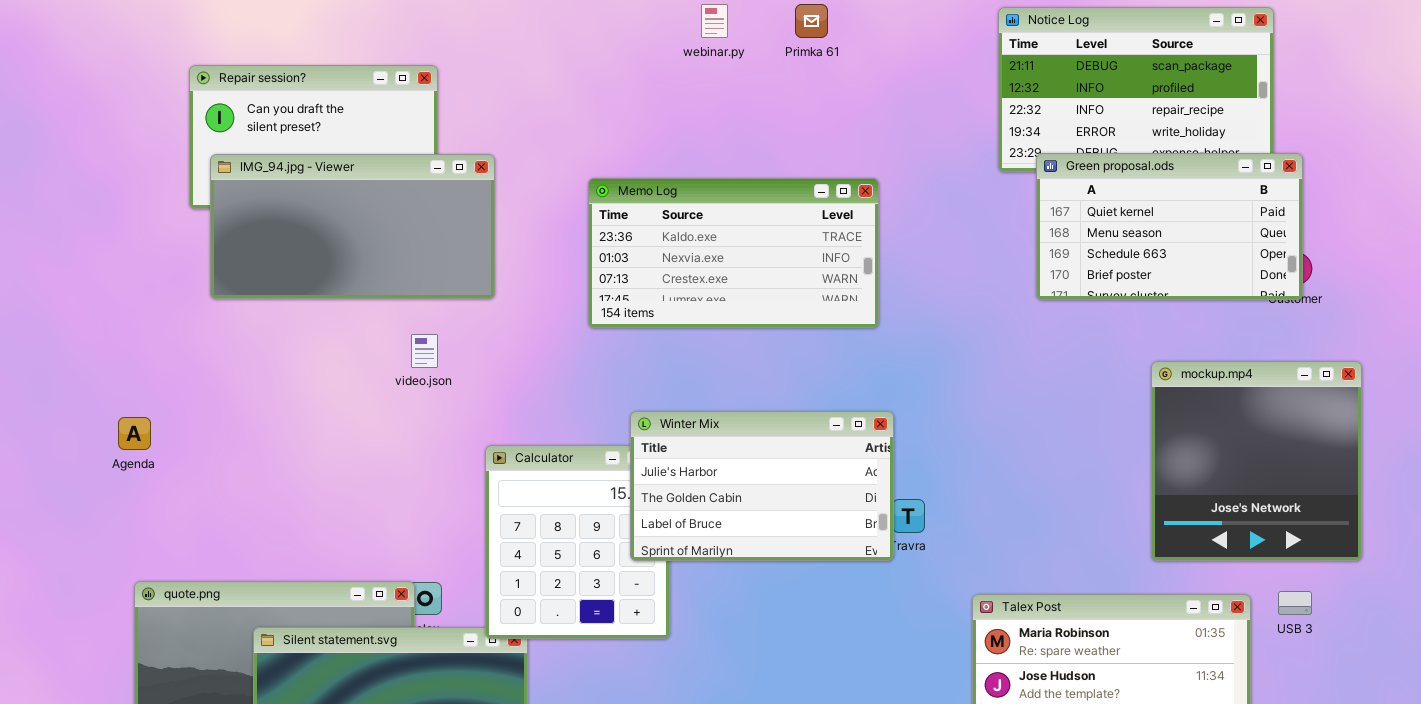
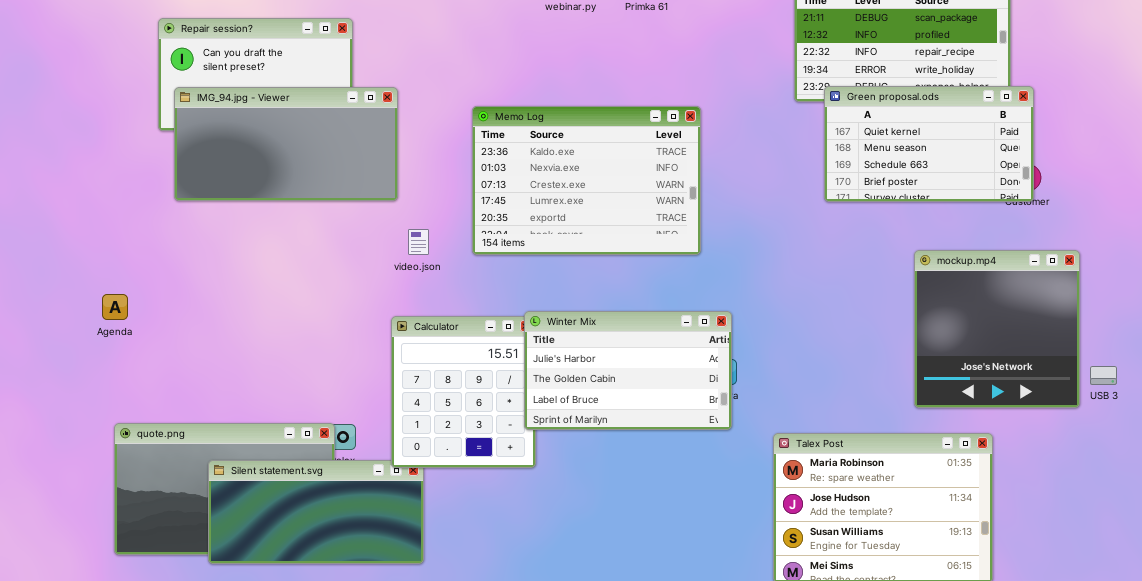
Memo Log: [588,178,879,328] -> [472,106,701,255], resized
video.json: [411,334,438,368] -> [408,229,429,255], moved
Winter Mix: [630,411,894,561] -> [524,311,732,430], moved
USB 3: [1278,591,1312,615] -> [1090,366,1117,385], moved

